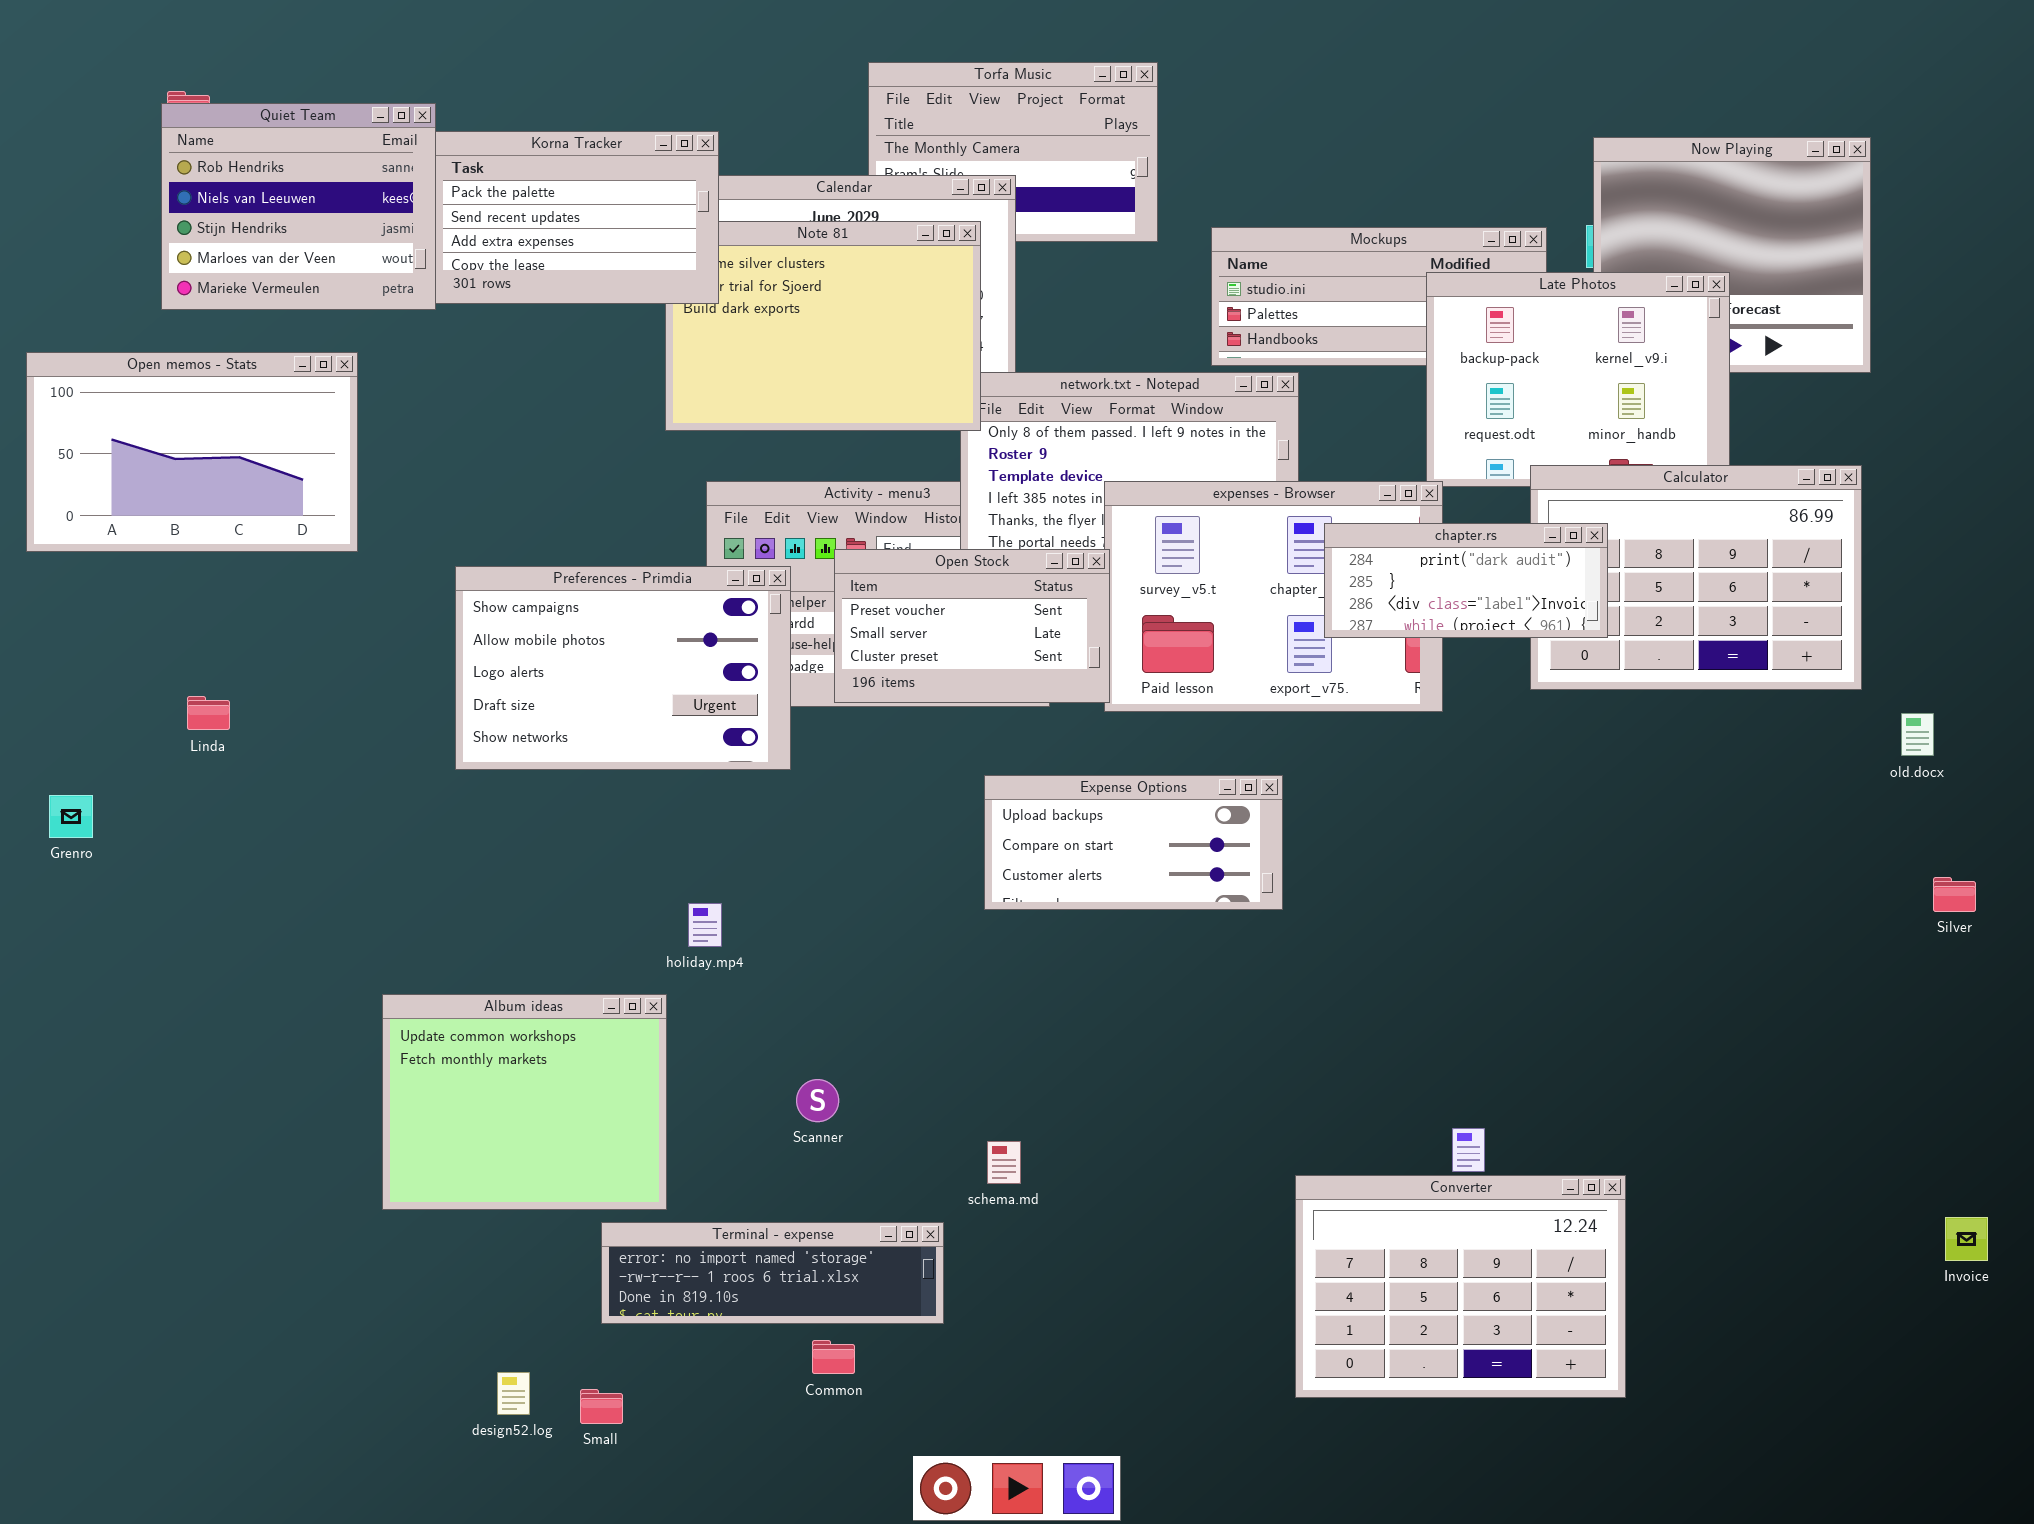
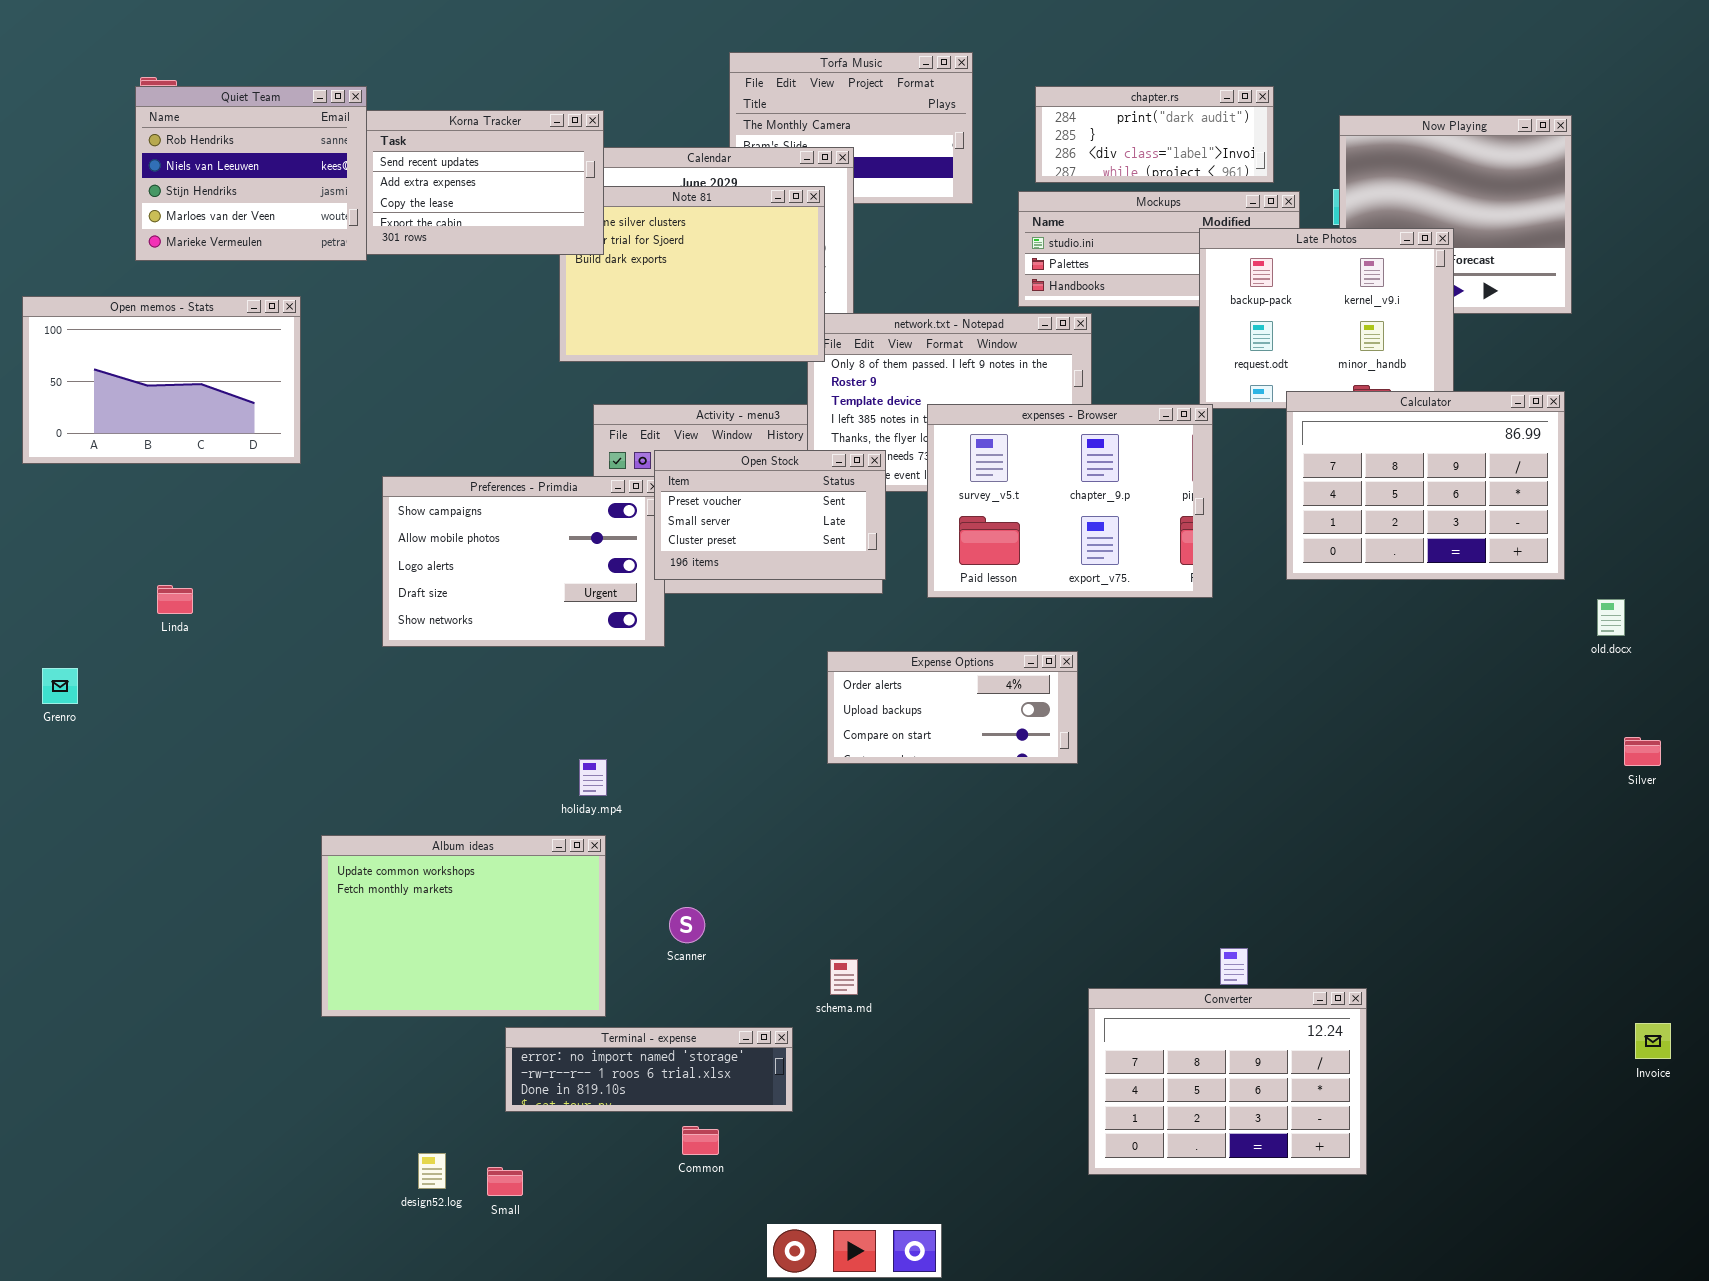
Korna Tracker: [435,131,719,304] -> [366,110,604,255], scrolled down 1 row
chapter.rs: [1324,523,1608,638] -> [1035,86,1274,183], moved
Open Stock: [834,549,1110,703] -> [654,450,886,580], moved
Expense Options: [984,775,1283,910] -> [827,651,1078,764], scrolled up 1 row
Album ideas: [382,994,667,1210] -> [321,835,606,1017], resized

